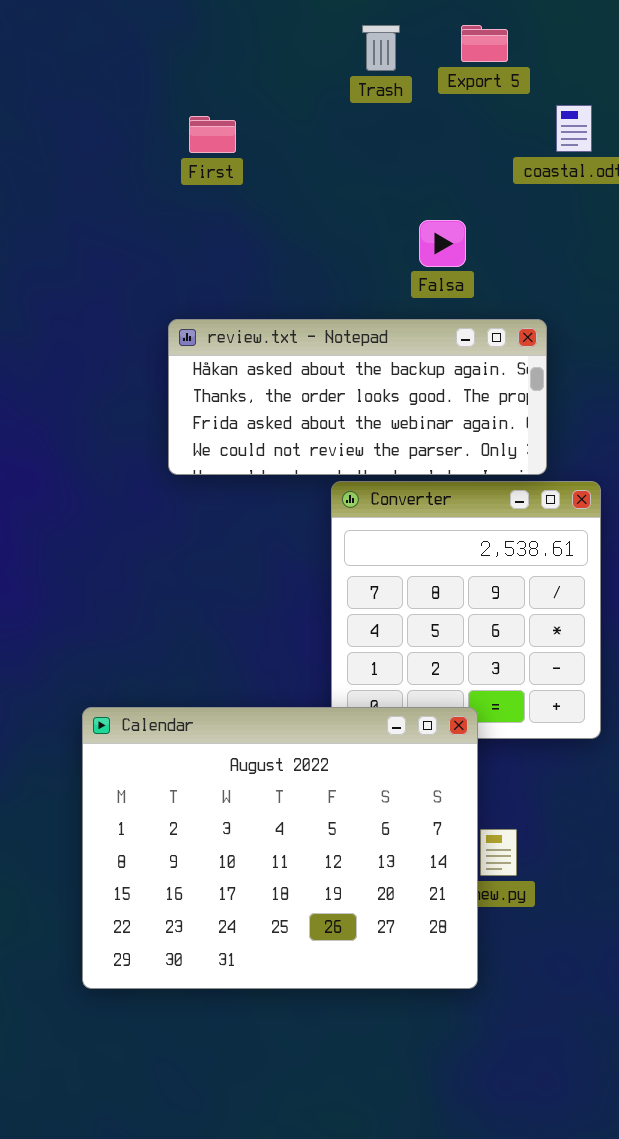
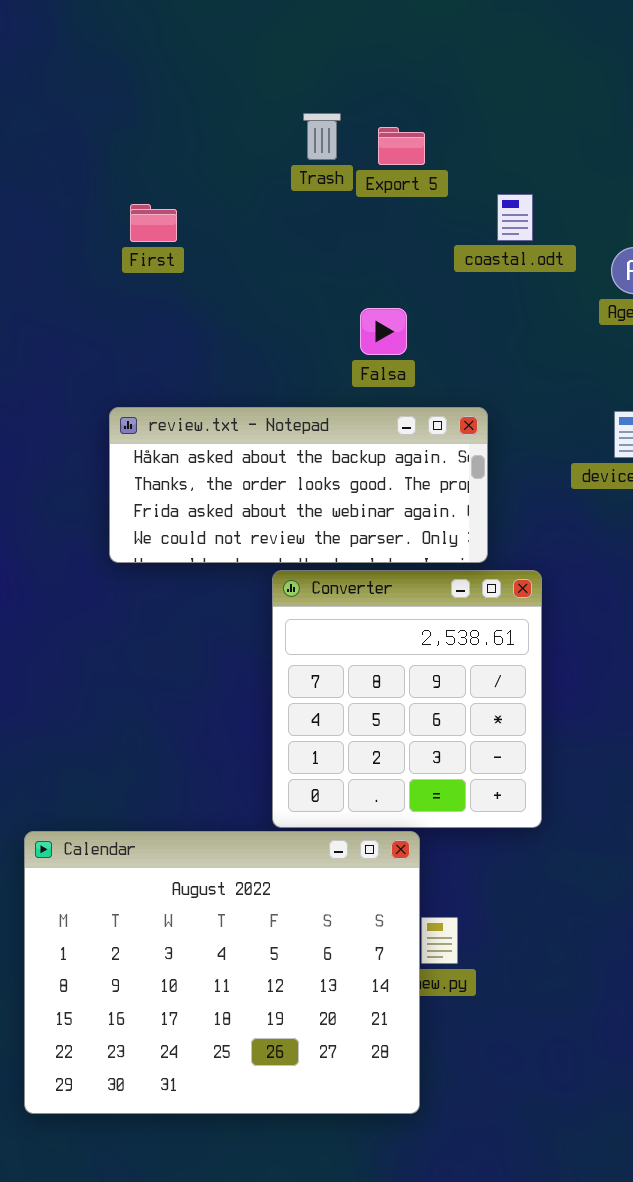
Export 5: [461,25,508,62] -> [378,127,425,165], moved
Calendar: [82,707,478,989] -> [24,831,420,1114], moved

